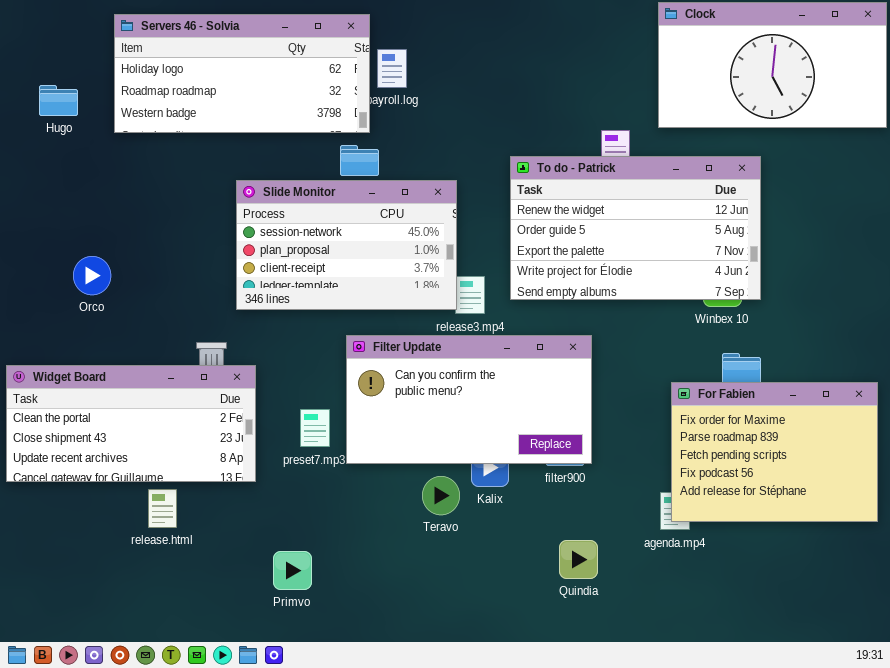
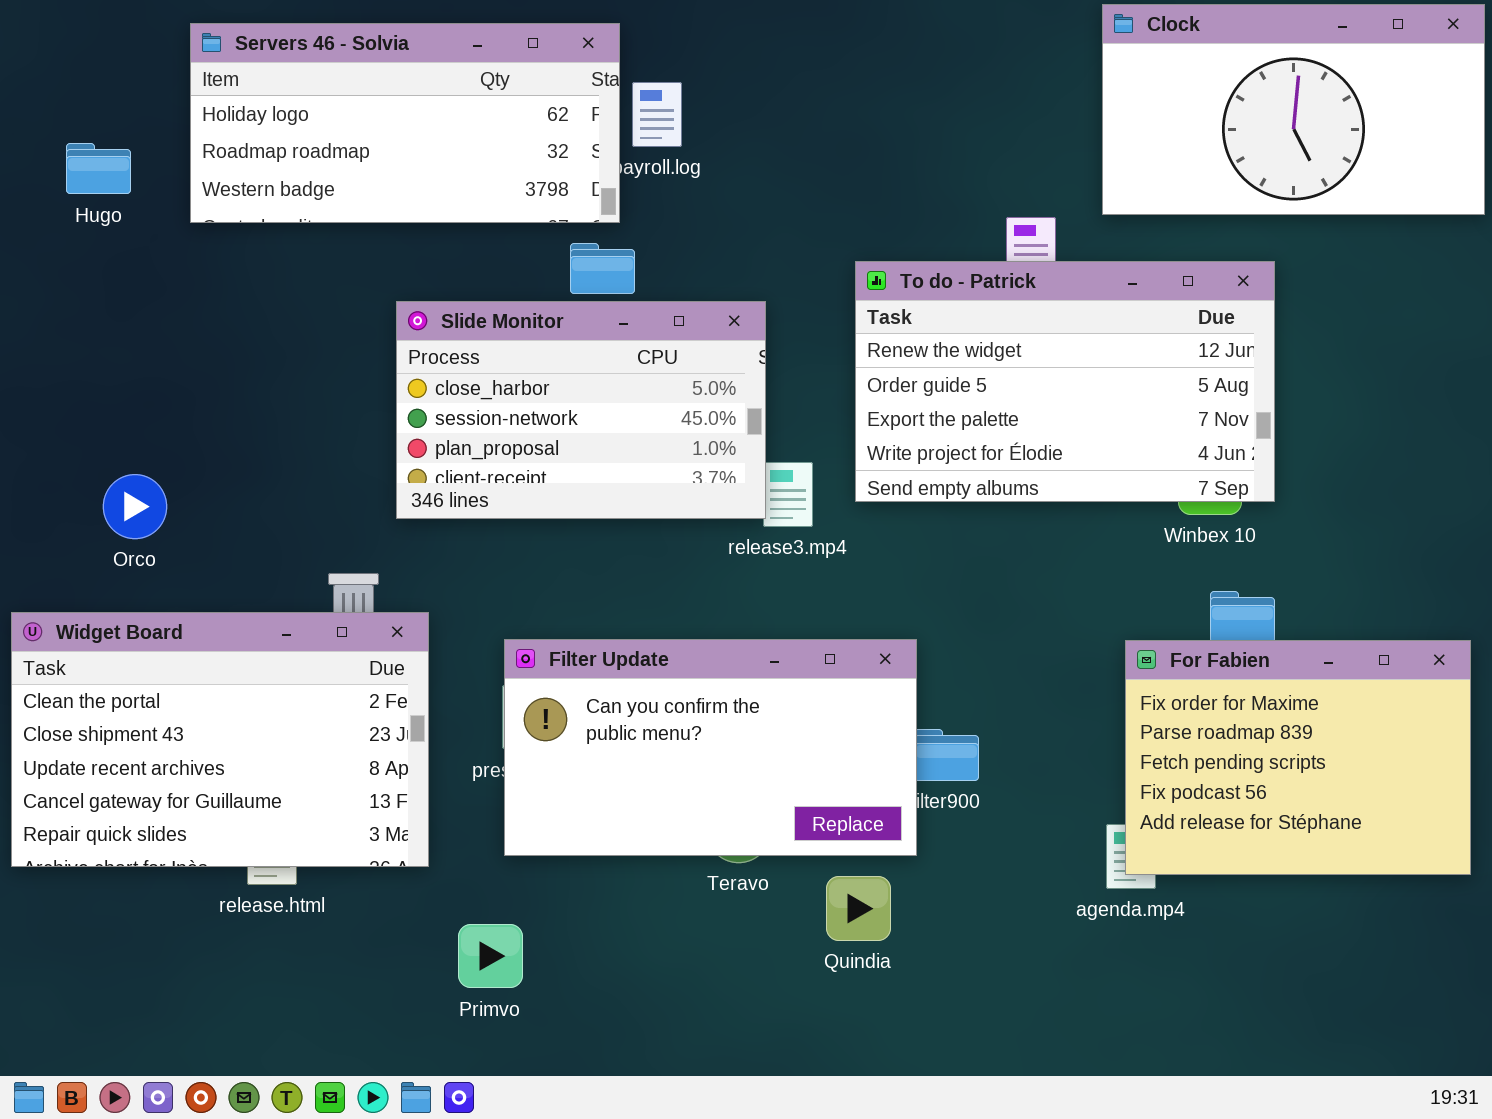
Slide Monitor: [236,180,457,310] -> [396,301,766,519], scrolled up 1 row
Orco: [73,256,111,295] -> [103,474,167,539], moved
Filter Update: [346,335,592,464] -> [504,639,917,856], moved
Widget Board: [6,365,256,482] -> [11,612,429,867], resized
Quindia: [559,540,598,579] -> [826,876,891,941], moved

